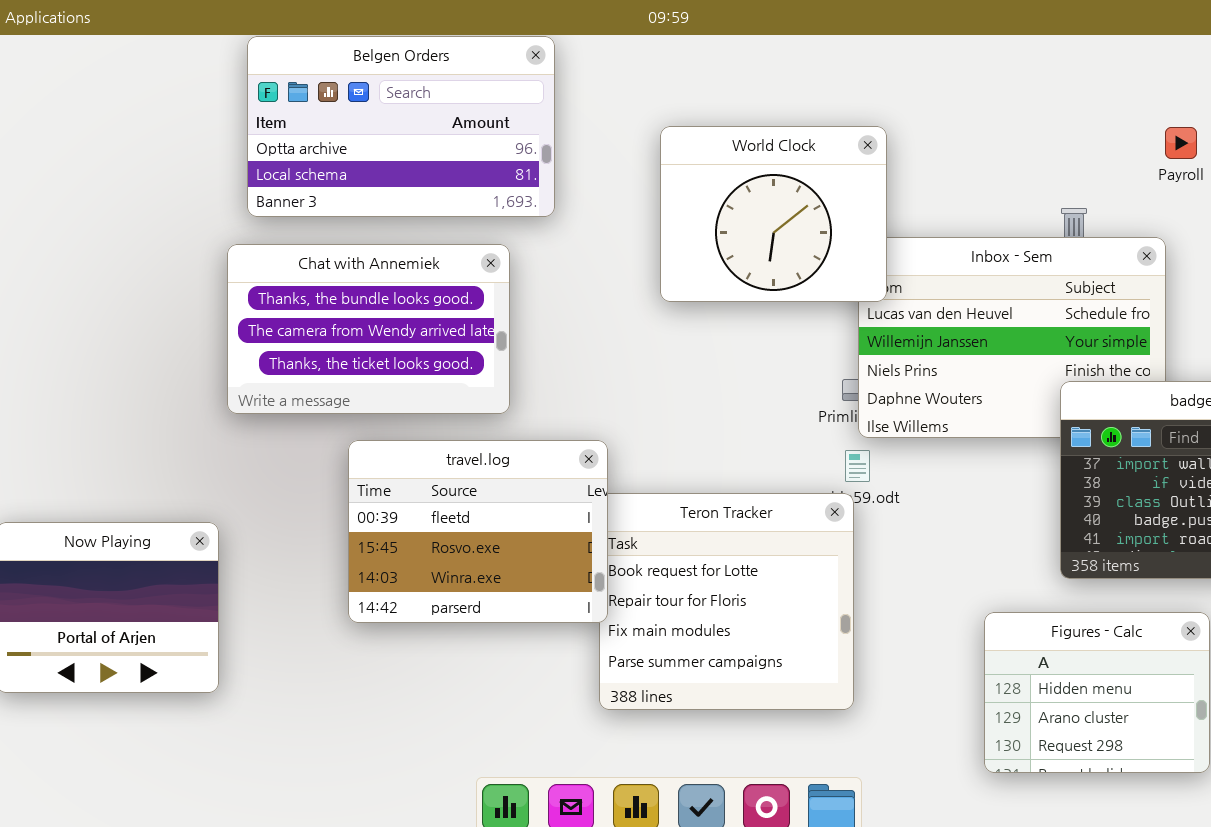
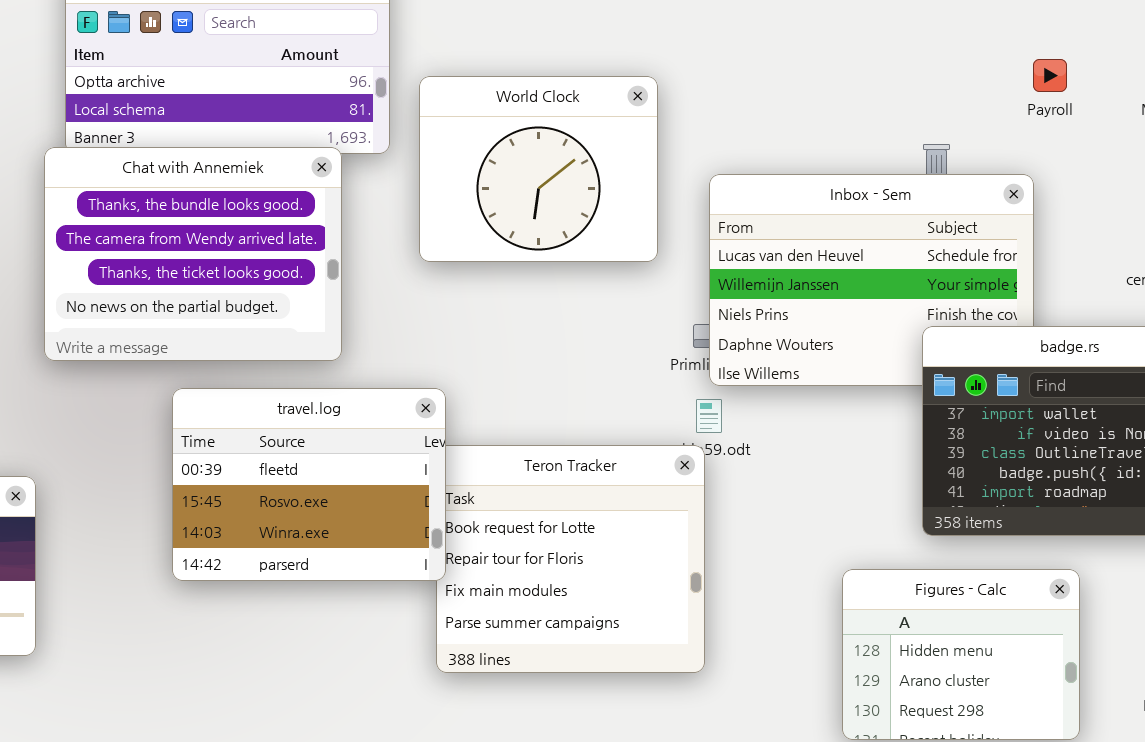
World Clock: [660,126,887,302] -> [419,76,658,262], moved
Chat with Annemiek: [227,244,510,414] -> [44,147,342,361], resized

